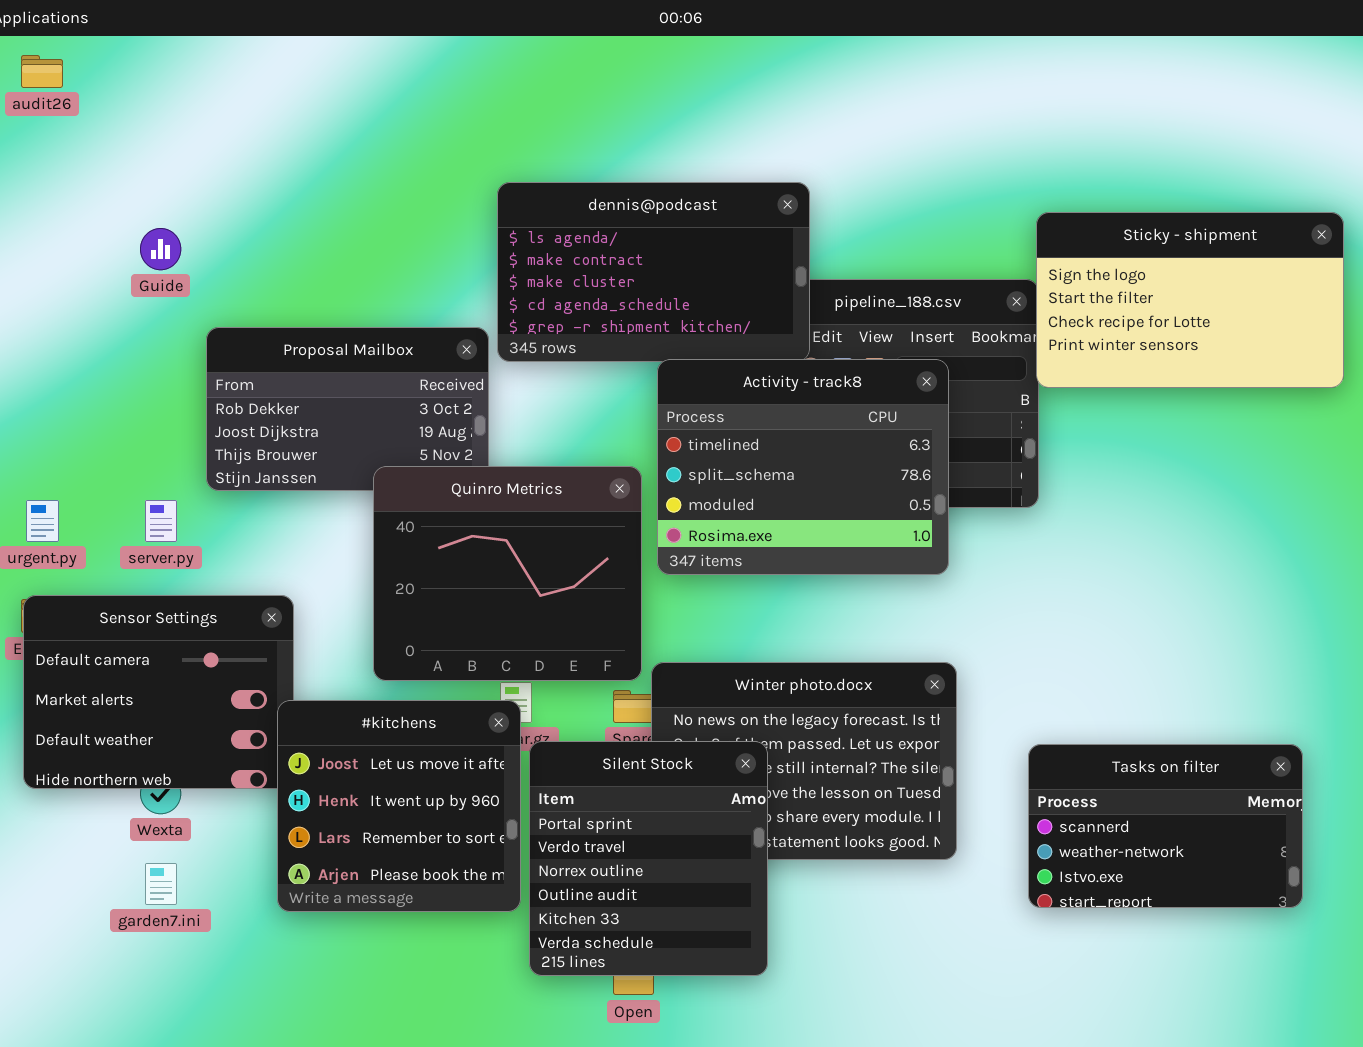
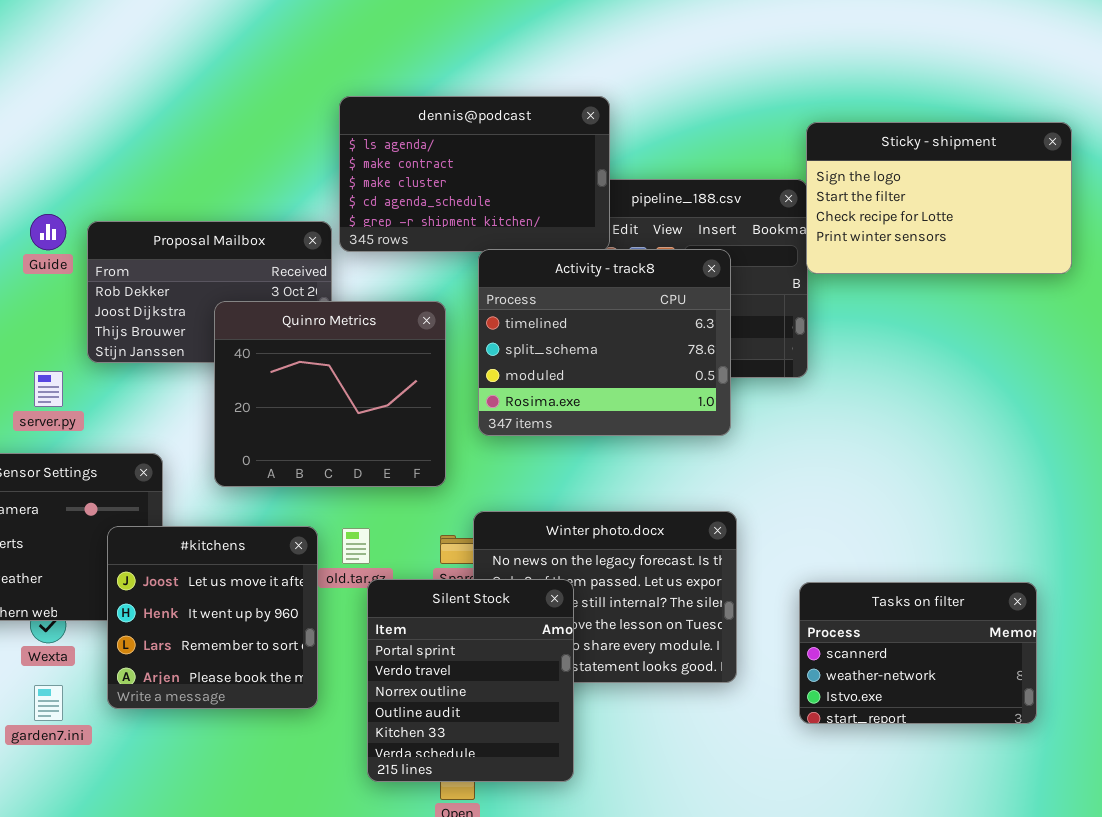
Guide: [140,228,181,270] -> [30,214,66,250], moved
Quinro Metrics: [373,466,642,681] -> [214,301,446,487], moved
#kitchens: [277,700,521,912] -> [107,526,318,709], moved

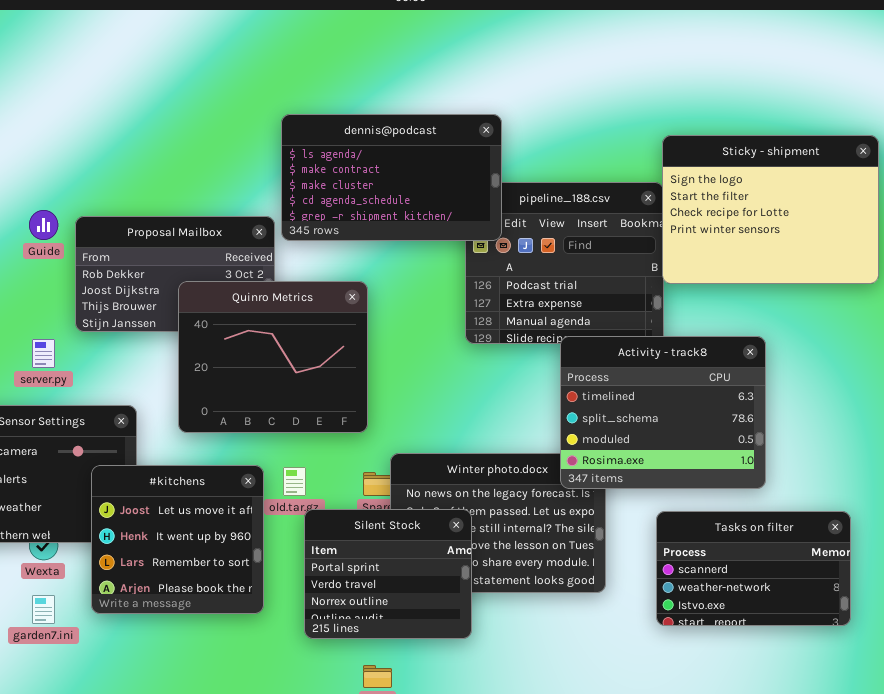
Sticky - shipment: [806,122,1072,274] -> [662,135,879,284], resized
Activity - track8: [478,249,731,436] -> [560,336,766,489], moved
Silent Stock: [367,579,574,782] -> [304,509,472,639], resized

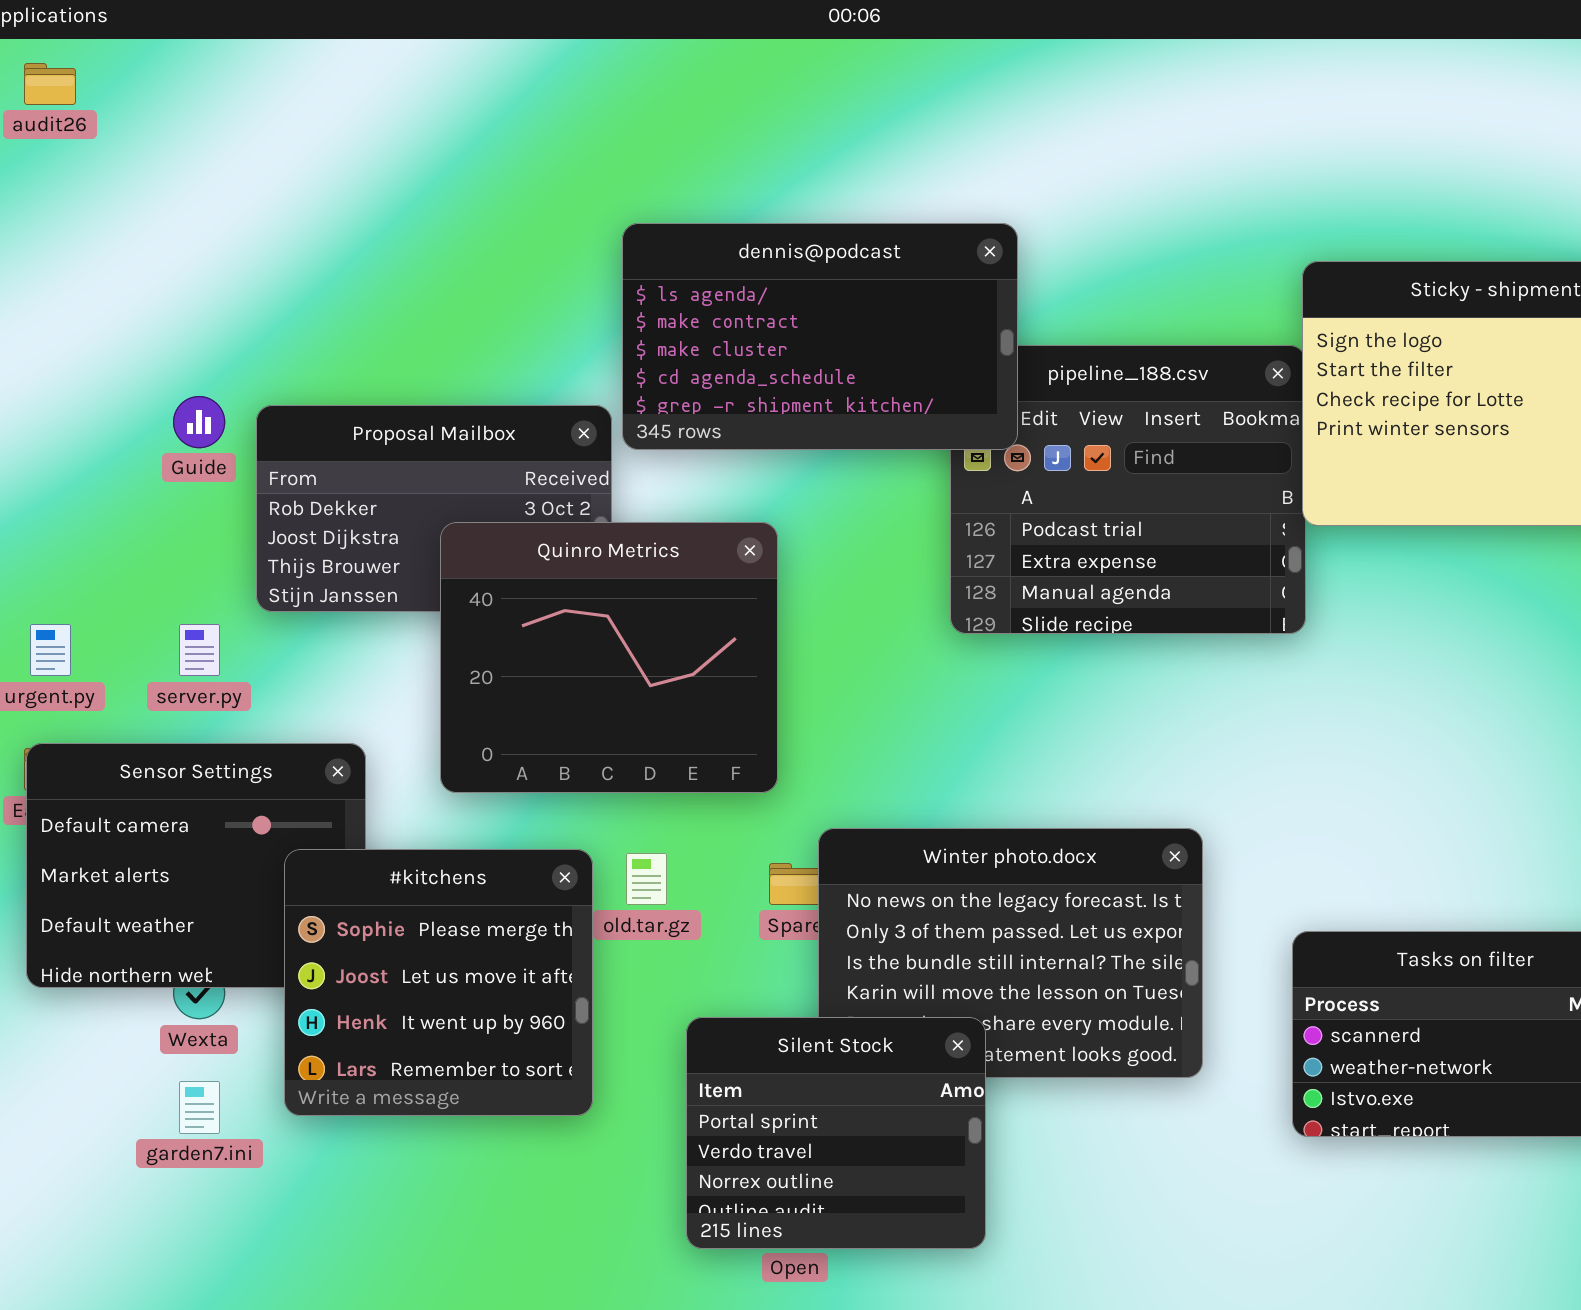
Activity - track8: [560,336,766,489] -> none, closed
#kitchens: [91,465,264,614] -> [284,849,593,1116], scrolled up 1 row
Silent Stock: [304,509,472,639] -> [686,1017,986,1249], moved

